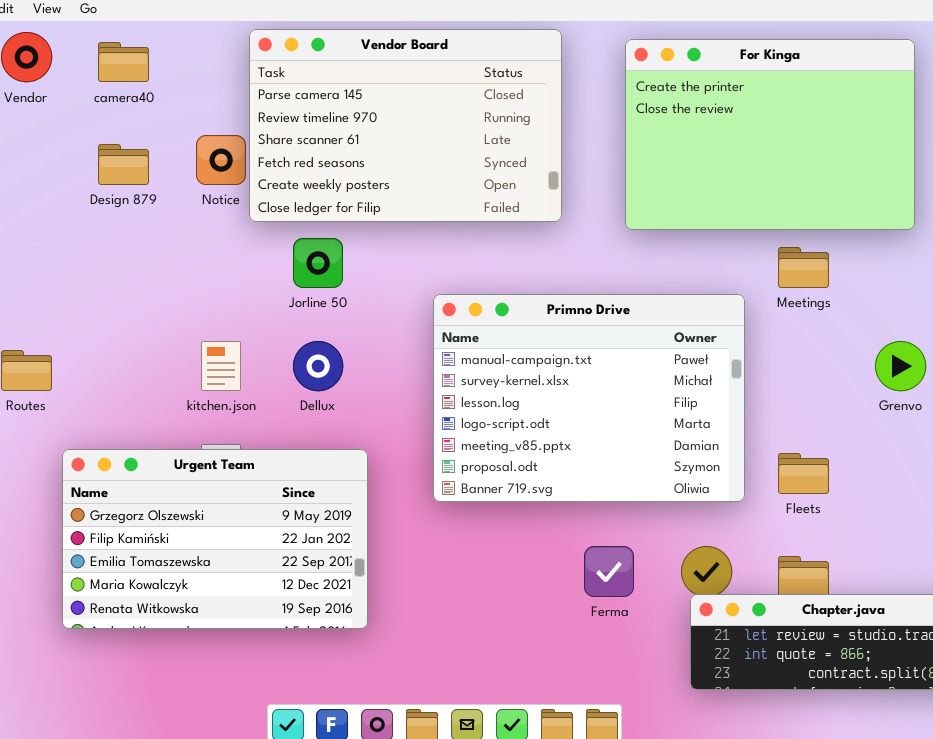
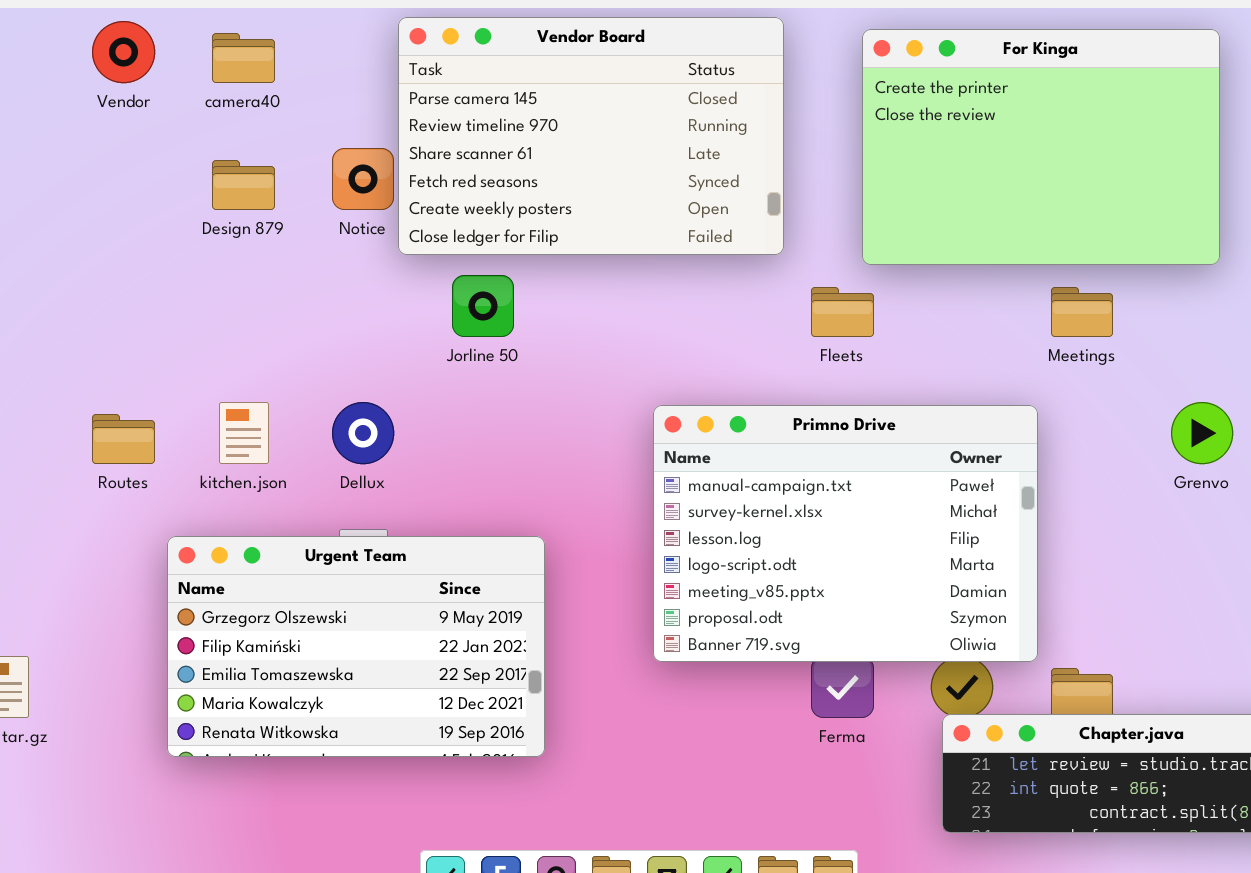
Primno Drive: [433,294,745,502] -> [653,405,1038,662], moved
kitchen.json: [201,341,241,391] -> [219,402,269,464], moved
Dellux: [293,341,343,391] -> [332,402,394,464], moved
Fleets: [778,453,829,494] -> [811,287,874,337], moved

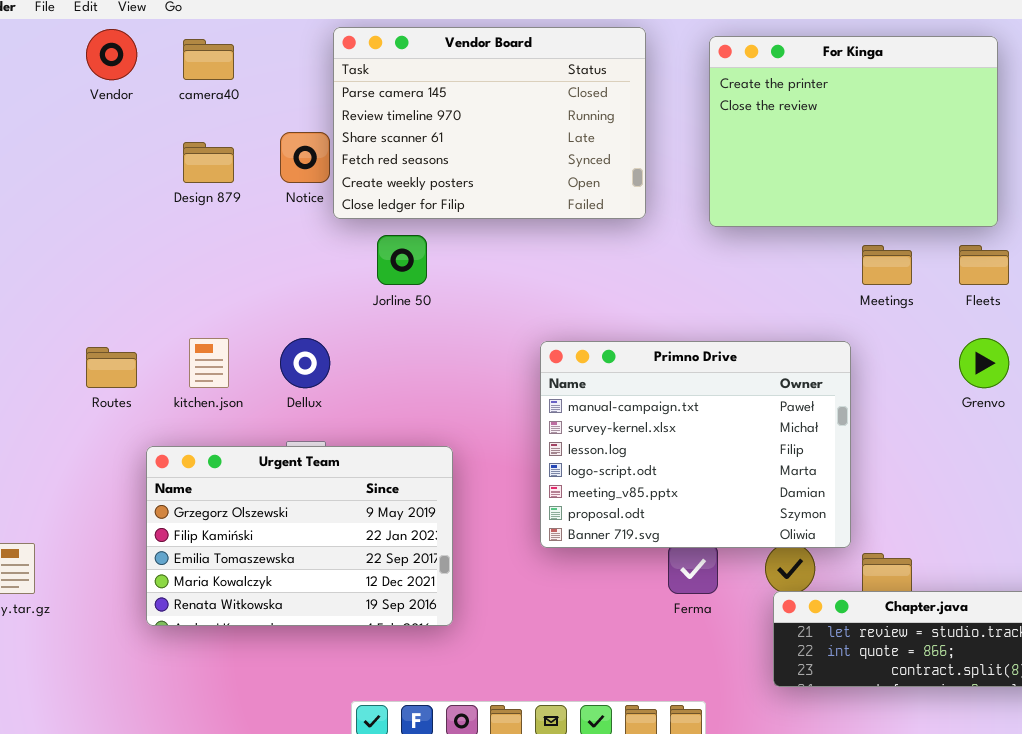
Fleets: [811,287,874,337] -> [959,245,1009,285], moved

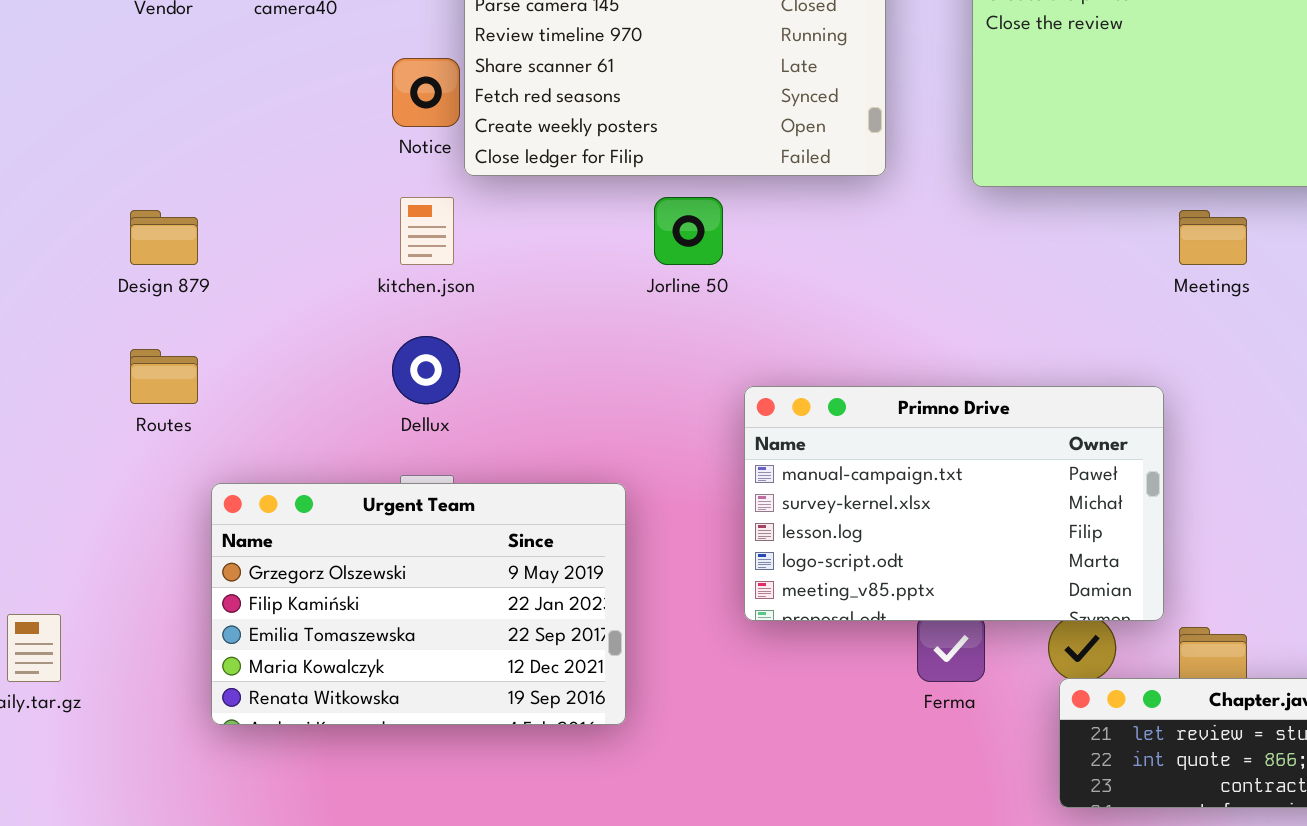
Design 879: [183,142,234,183] -> [130,210,198,265], moved
Jorline 50: [377,235,427,285] -> [654,197,723,265], moved
kitchen.json: [189,338,229,388] -> [400,197,454,265], moved
Primno Drive: [540,341,851,548] -> [744,386,1164,621], resized

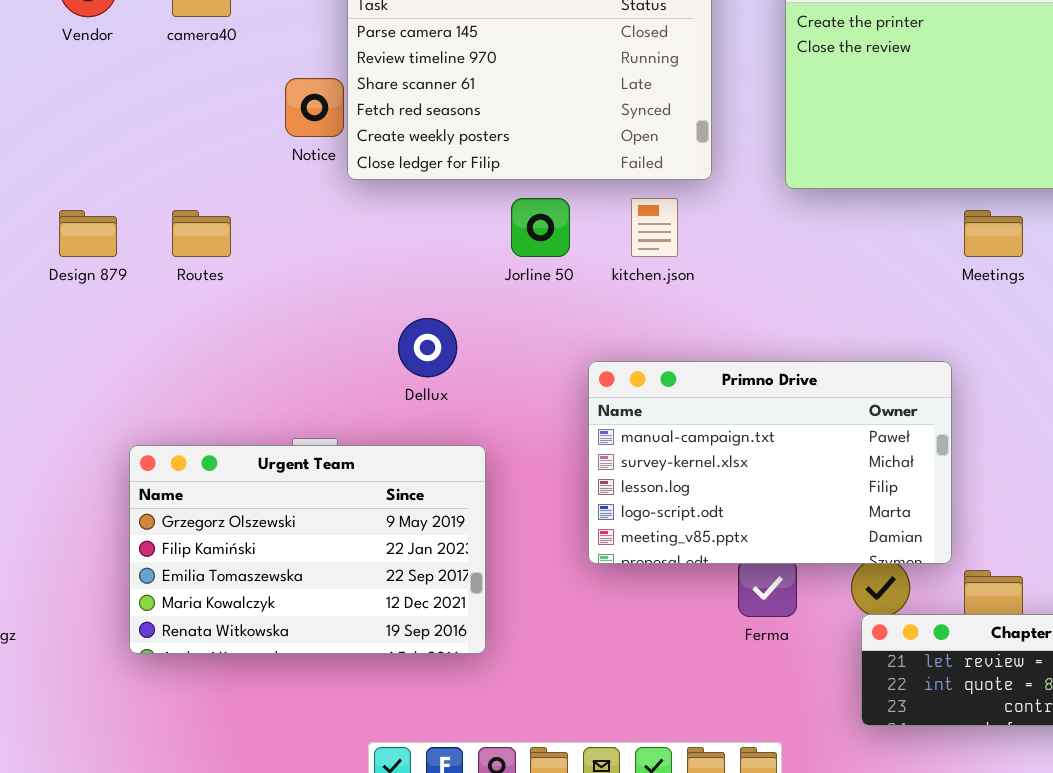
kitchen.json: [400,197,454,265] -> [631,198,678,257], moved
Dellux: [392,336,460,404] -> [398,318,457,377], moved
Routes: [130,349,198,404] -> [172,210,231,257], moved

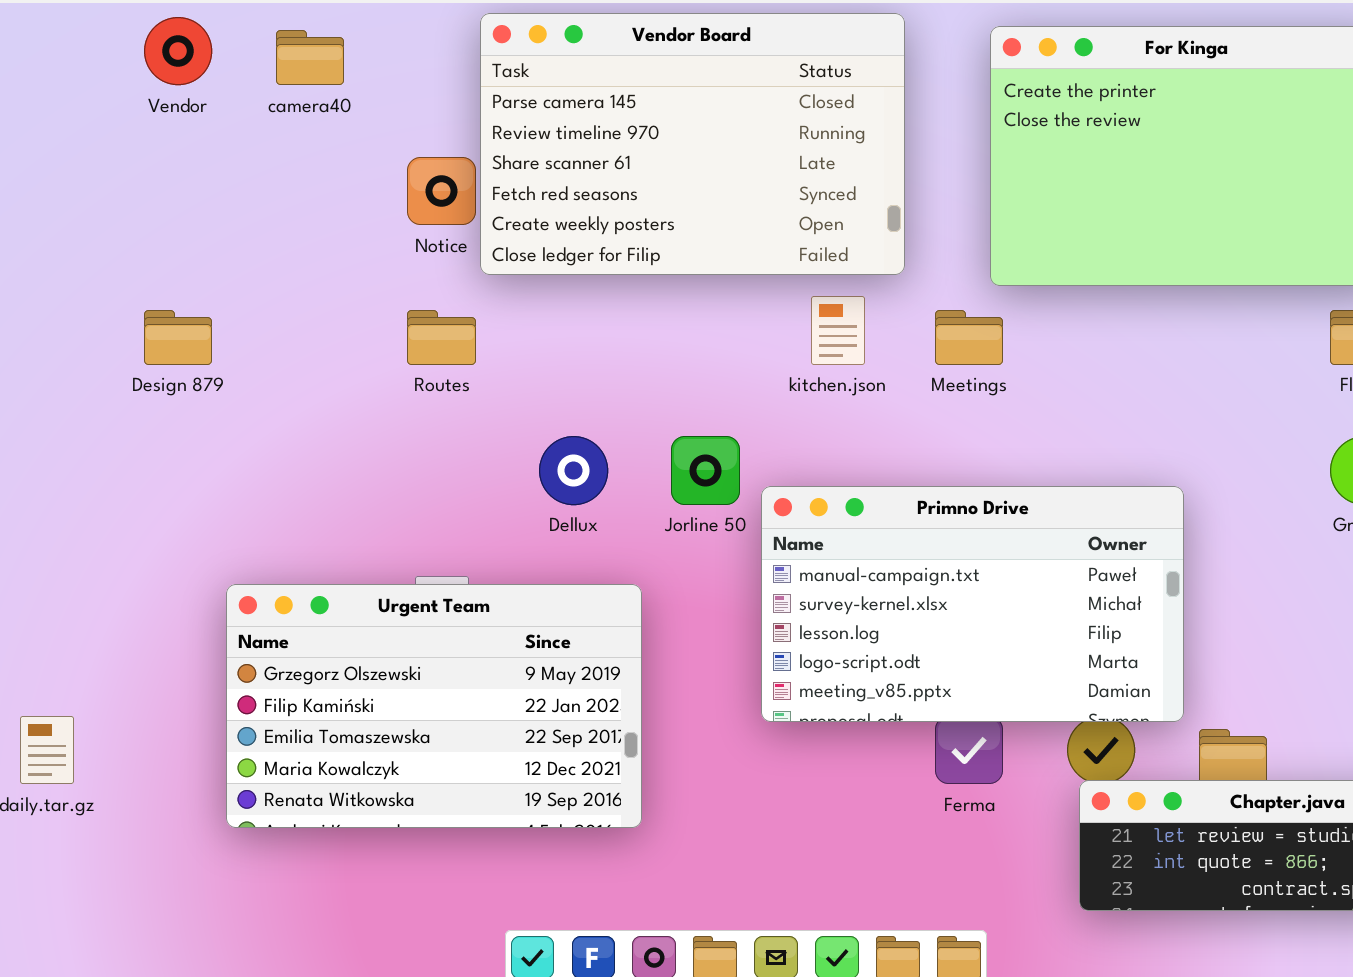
Jorline 50: [511,198,570,257] -> [671,436,740,505], moved
Routes: [172,210,231,257] -> [407,310,476,365], moved
Meetings: [964,210,1023,257] -> [935,310,1003,365], moved

